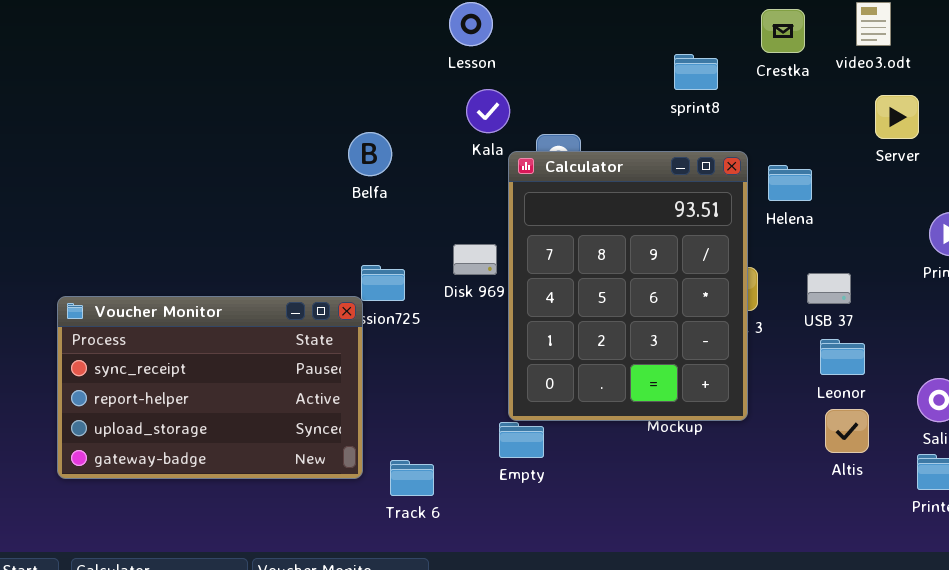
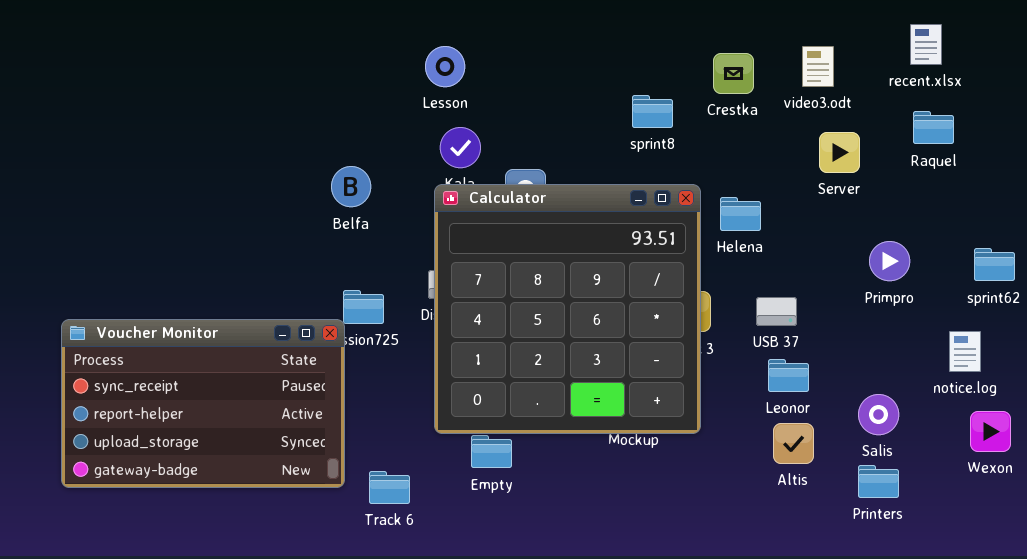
Calculator: [508,151,748,421] -> [434,184,701,434], resized

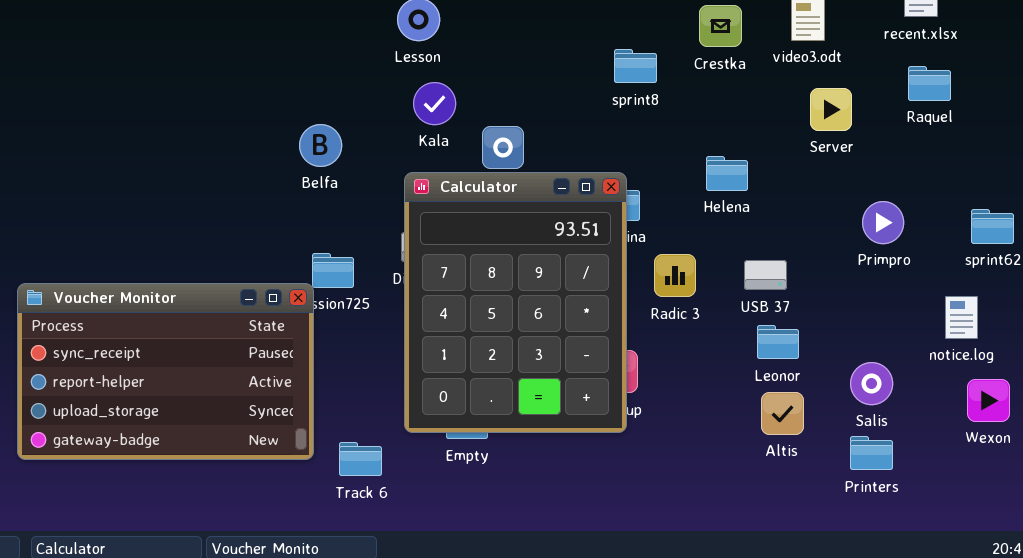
Calculator: [434,184,701,434] -> [404,172,627,433], moved, resized

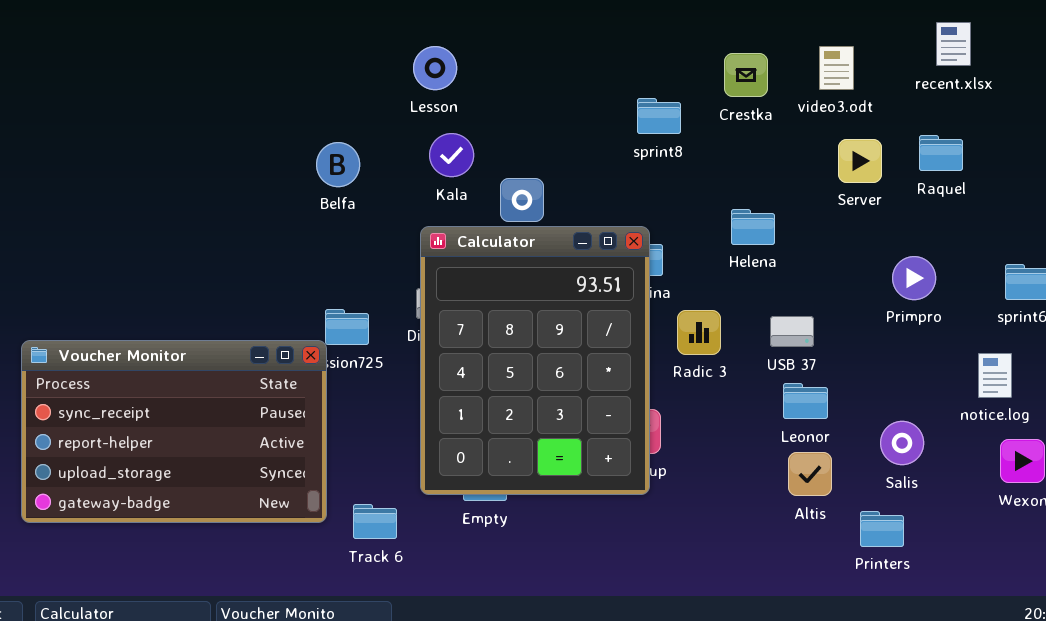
Raquel: [908,66,951,101] -> [919,135,963,171], moved
Belfa: [299,124,342,167] -> [316,142,360,187], moved
Printers: [850,436,893,470] -> [860,511,904,547], moved

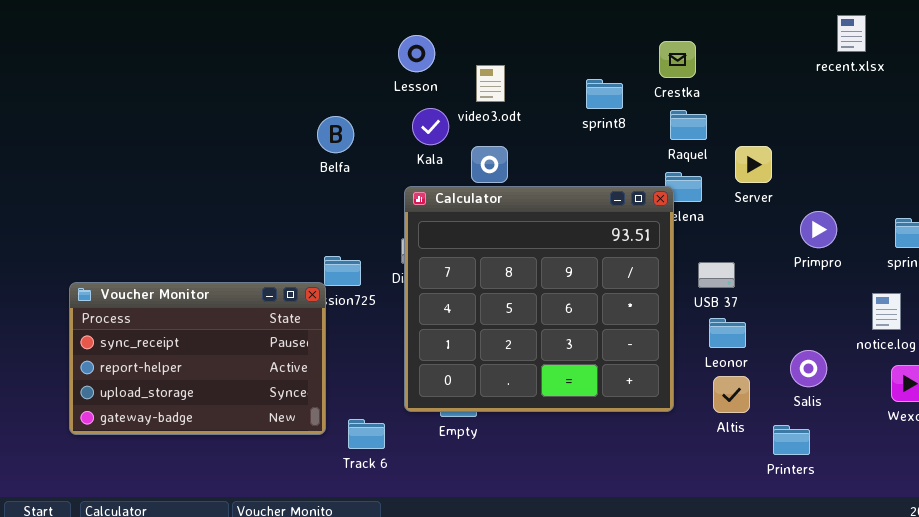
video3.odt: [819,46,854,90] -> [476,65,505,102], moved
Raquel: [919,135,963,171] -> [670,110,707,140], moved
Server: [838,139,882,183] -> [735,146,772,183], moved
Calculator: [420,226,650,495] -> [404,186,674,412], resized

